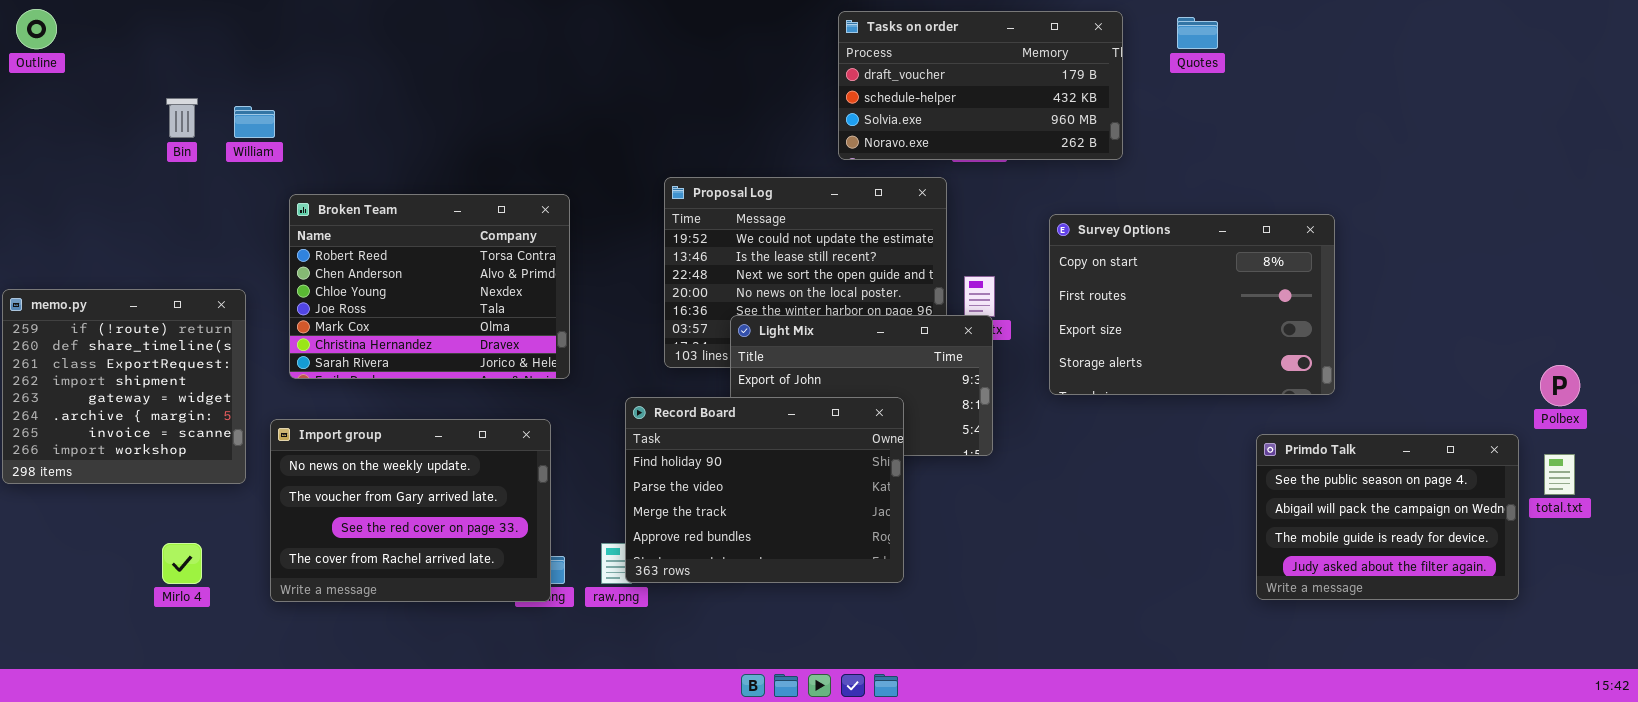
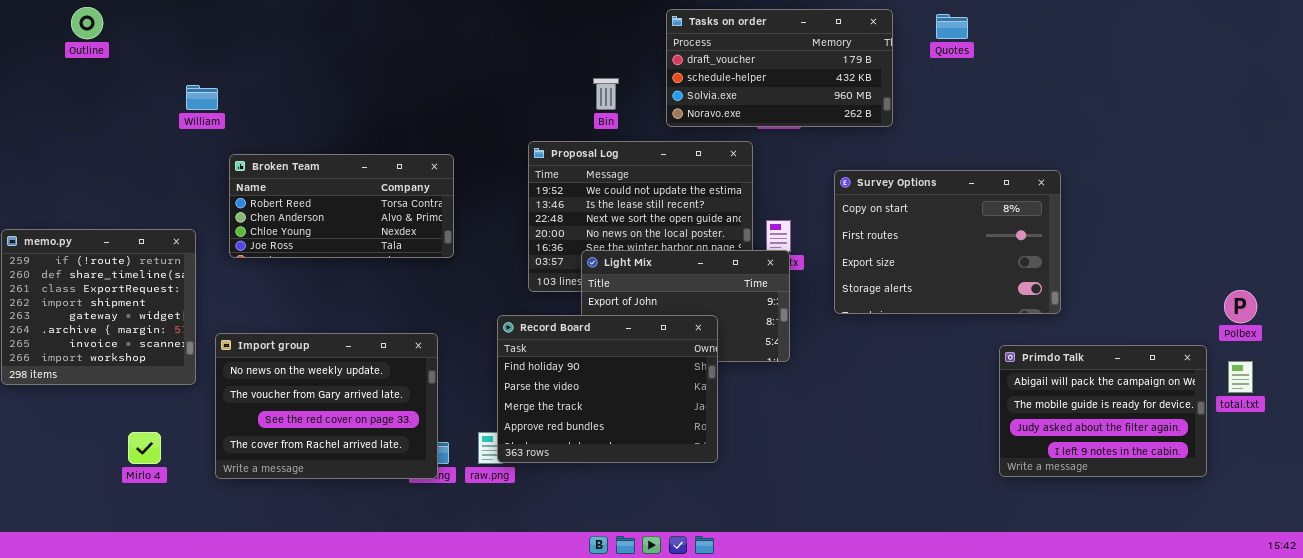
Outline: [16,9,57,49] -> [71,7,103,39], moved
Bin: [166,98,198,138] -> [593,78,619,110], moved
Broken Team: [289,194,570,379] -> [229,154,454,258], resized
Primdo Talk: [1256,434,1519,600] -> [999,345,1207,477], scrolled down 1 row

